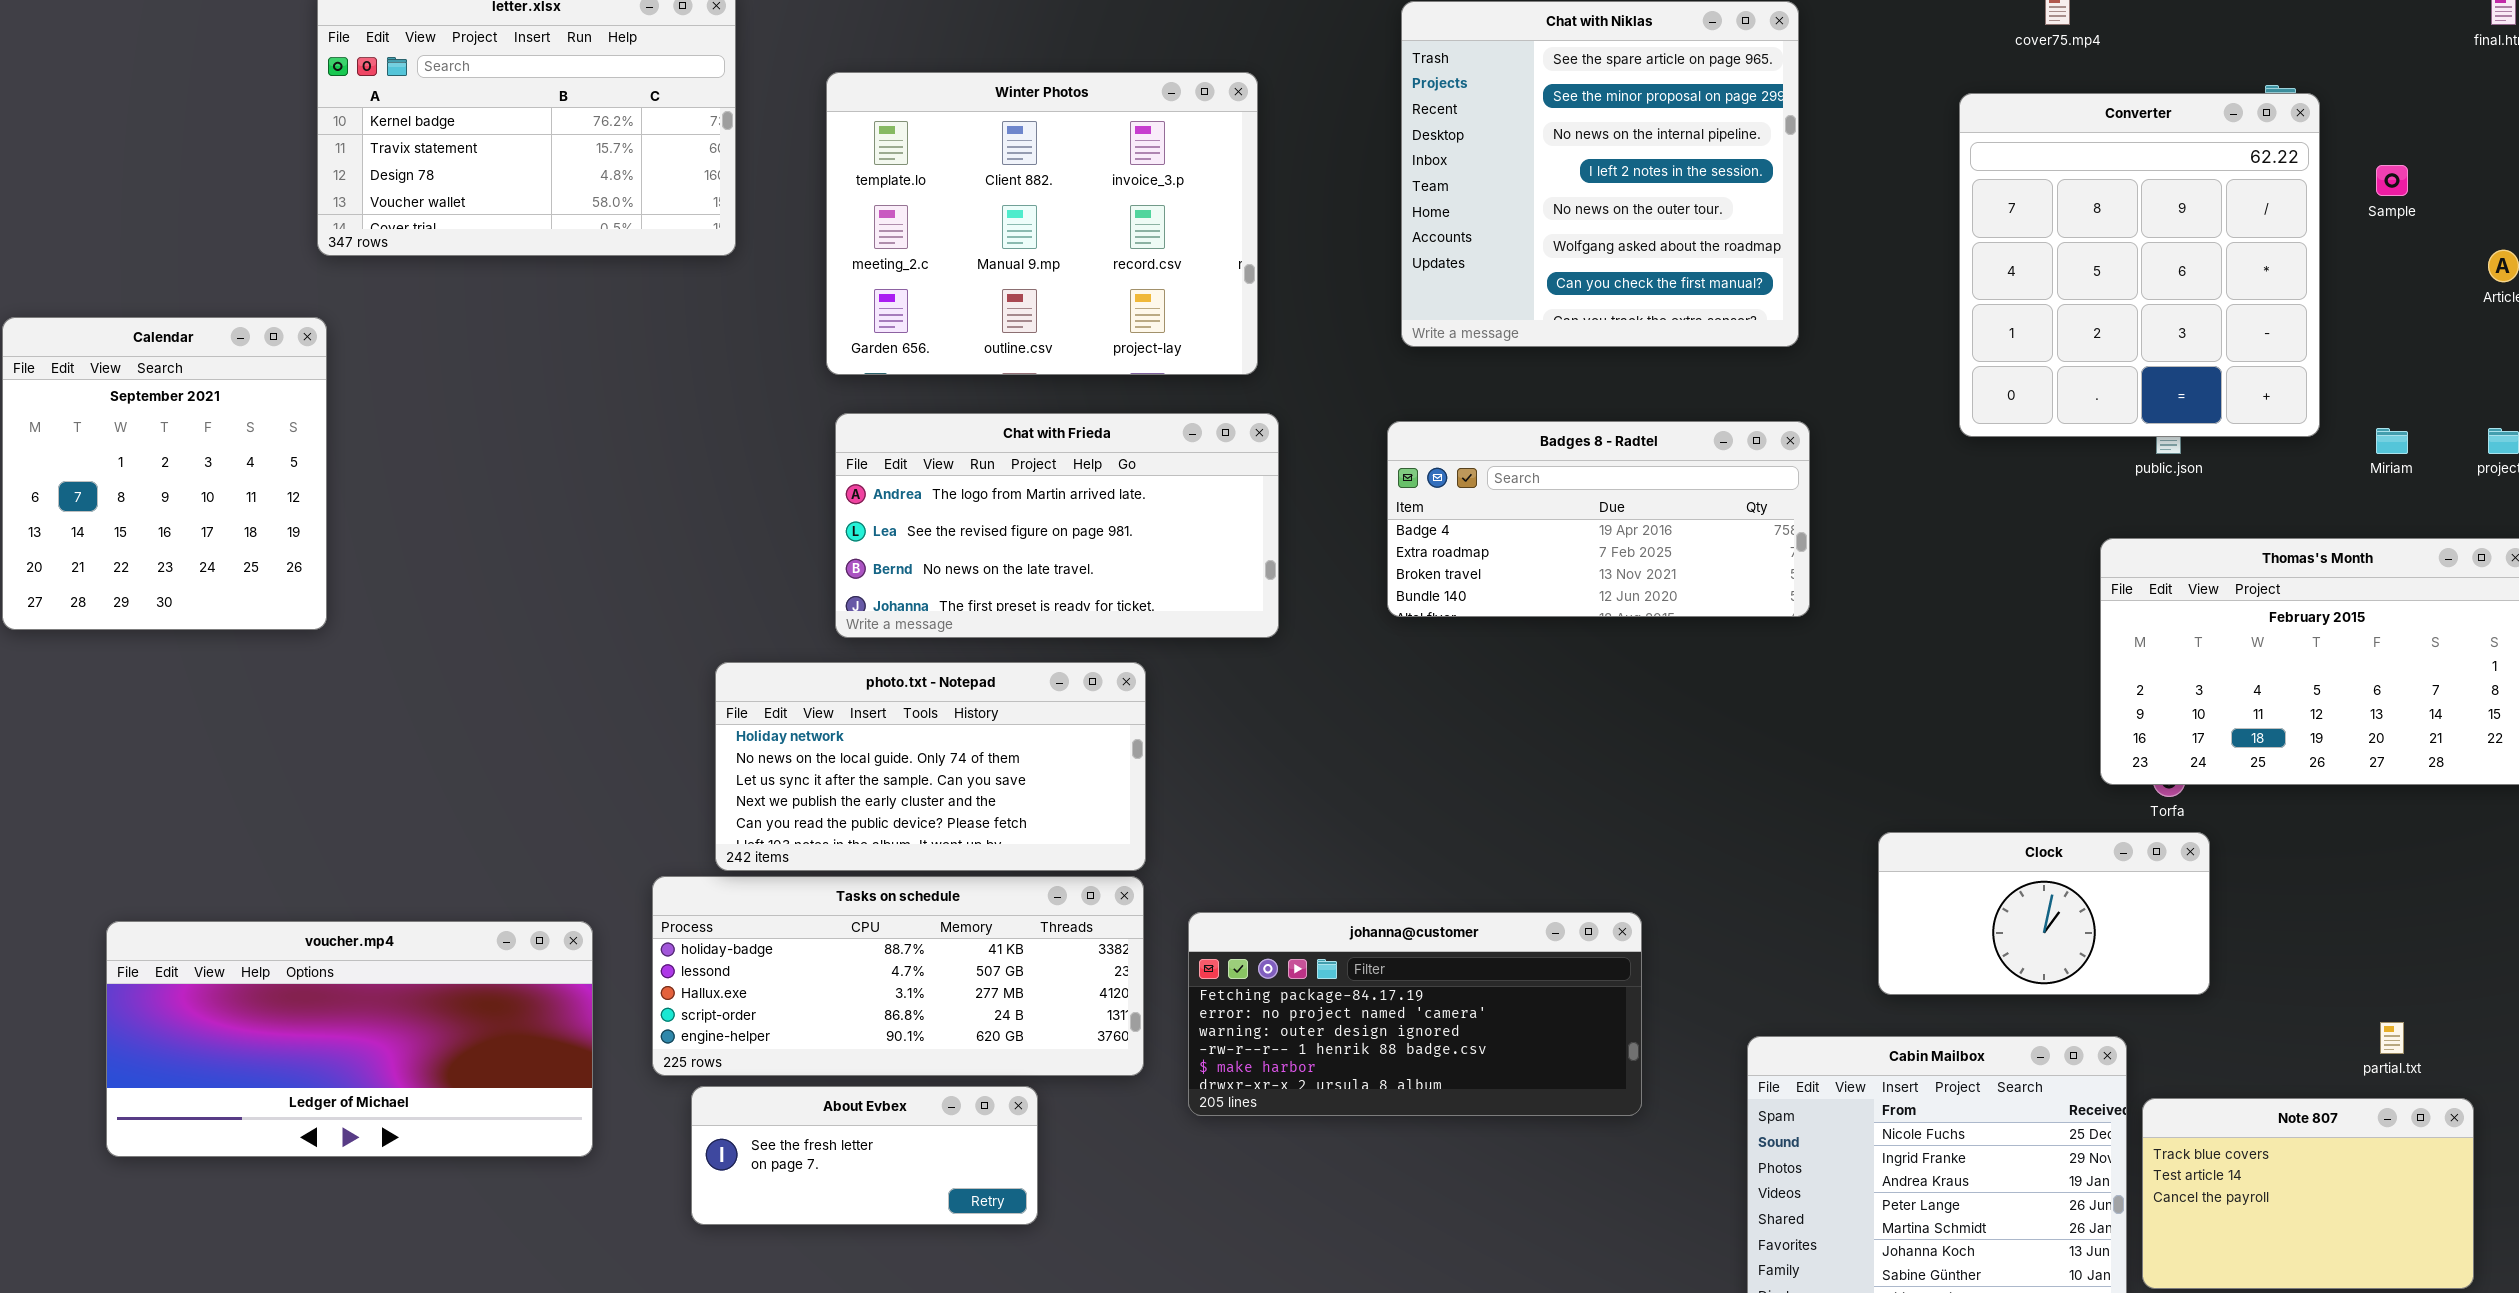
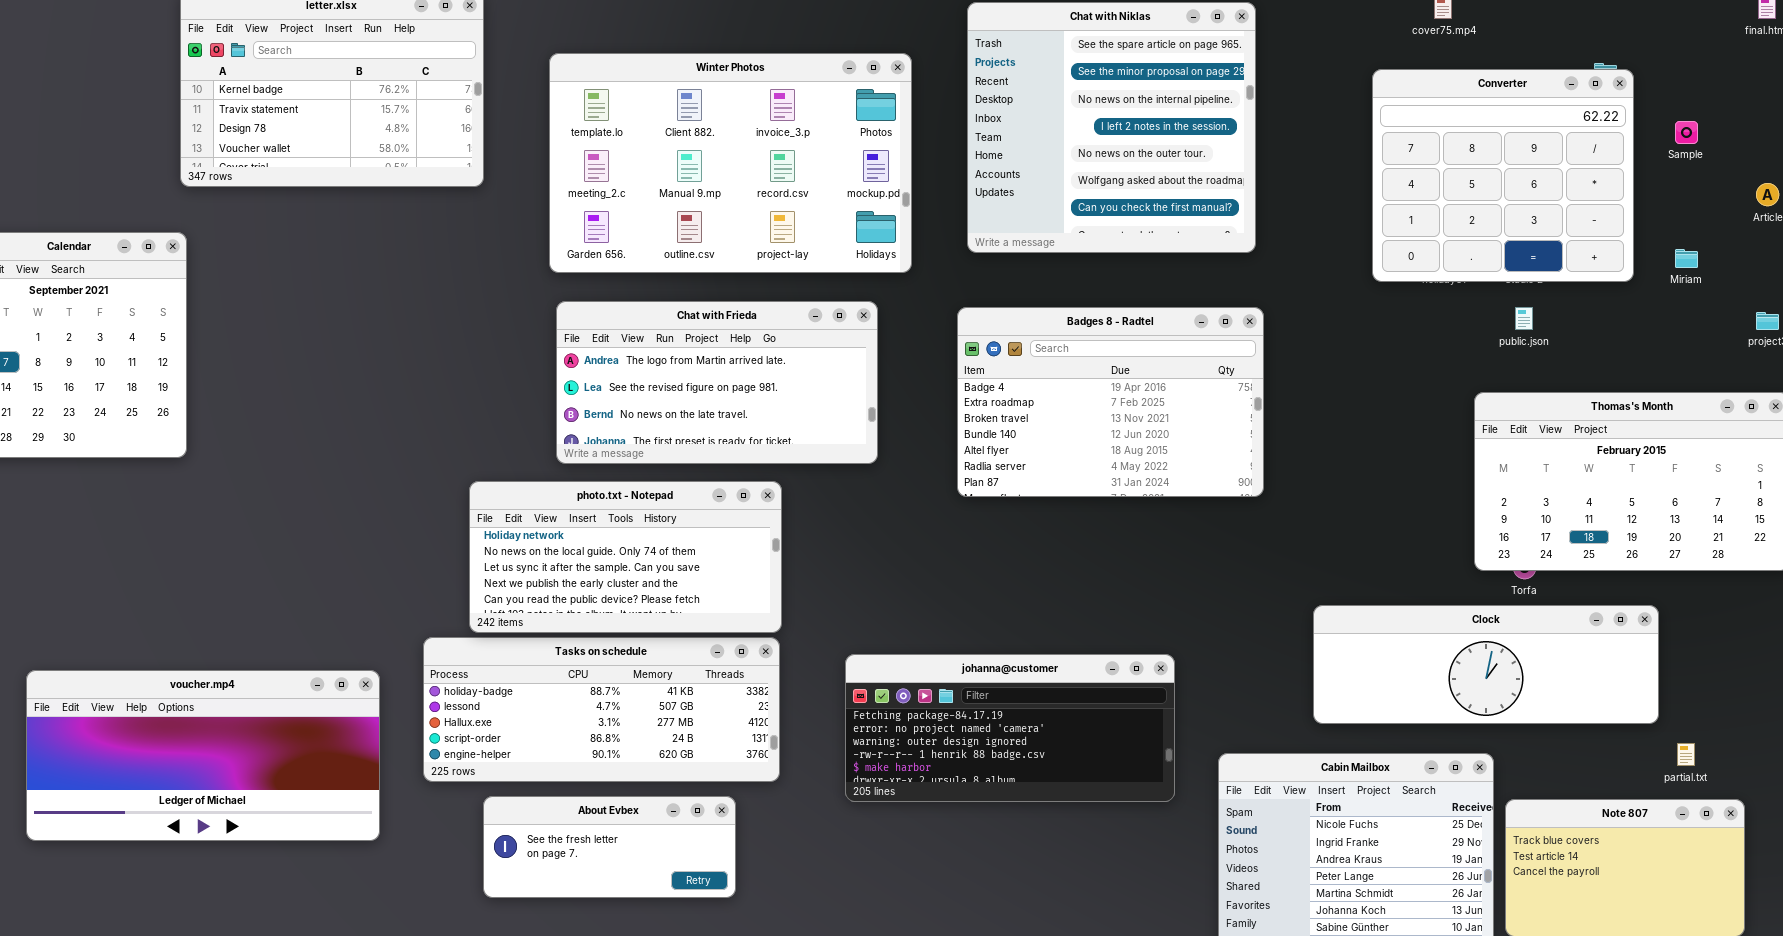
Winter Photos: [826,72,1258,375] -> [549,53,912,273], resized
Converter: [1959,93,2320,437] -> [1372,69,1634,282], resized
Badges 8 - Radtel: [1387,421,1810,617] -> [957,307,1264,497], resized
Miriam: [2376,428,2408,454] -> [1675,249,1698,268], moved
Clock: [1878,832,2210,995] -> [1313,605,1659,724], resized
johanna@customer: [1188,912,1642,1116] -> [845,654,1175,802], moved
About Evbex: [691,1086,1038,1225] -> [483,796,736,898], moved

